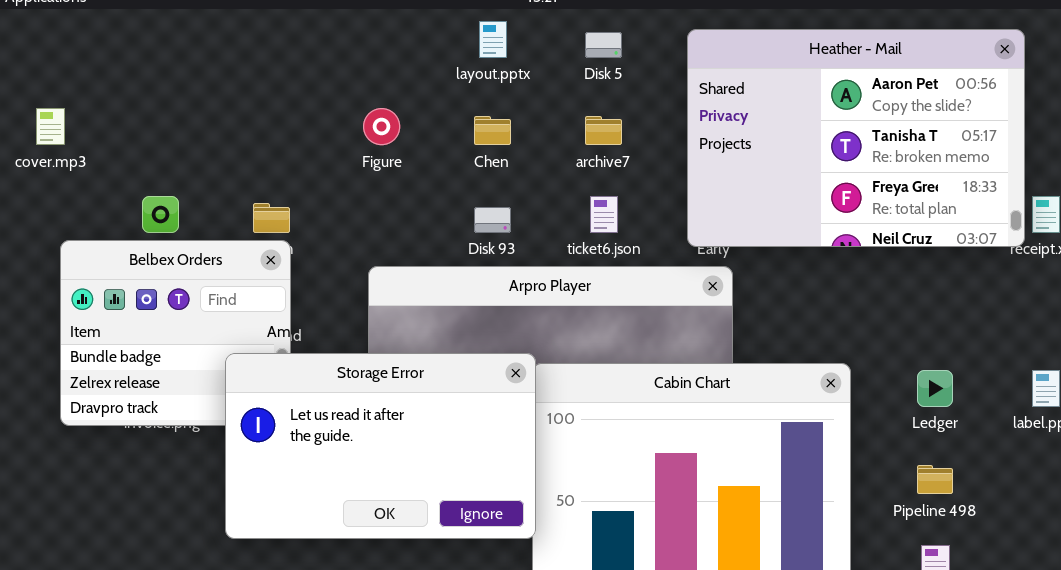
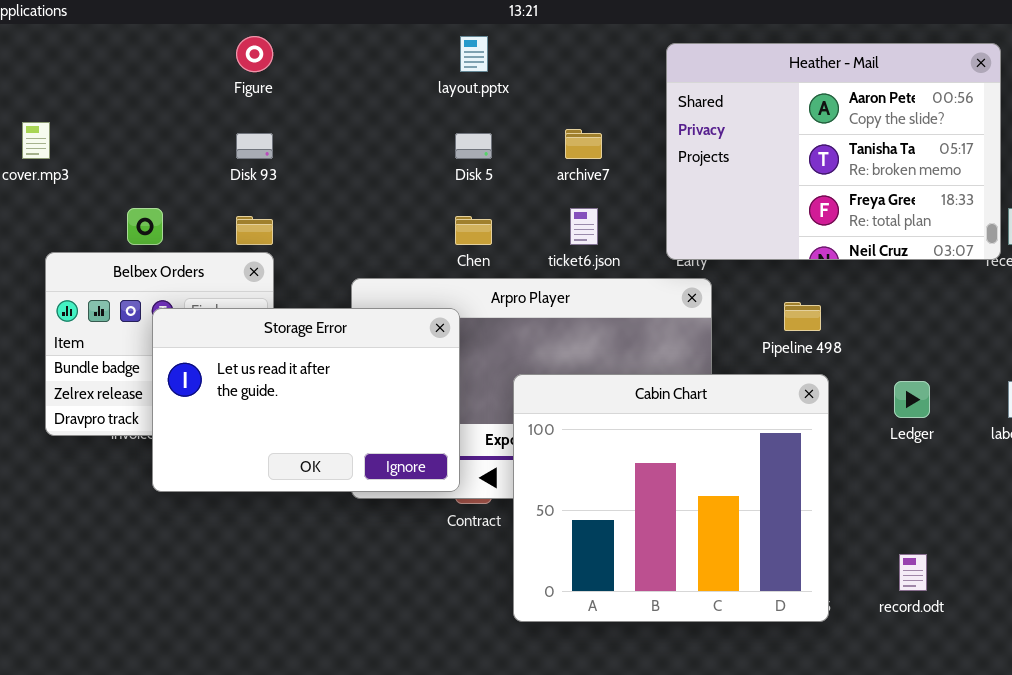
Disk 5: [585,32,622,58] -> [455,133,492,159], moved
Figure: [363,108,400,145] -> [236,36,273,72], moved
Chen: [474,116,511,145] -> [455,216,492,245], moved
Disk 93: [474,207,511,233] -> [236,133,273,159], moved
Storage Error: [225,353,536,539] -> [152,308,460,492], moved
Pipeline 498: [917,465,953,494] -> [784,302,821,331], moved

